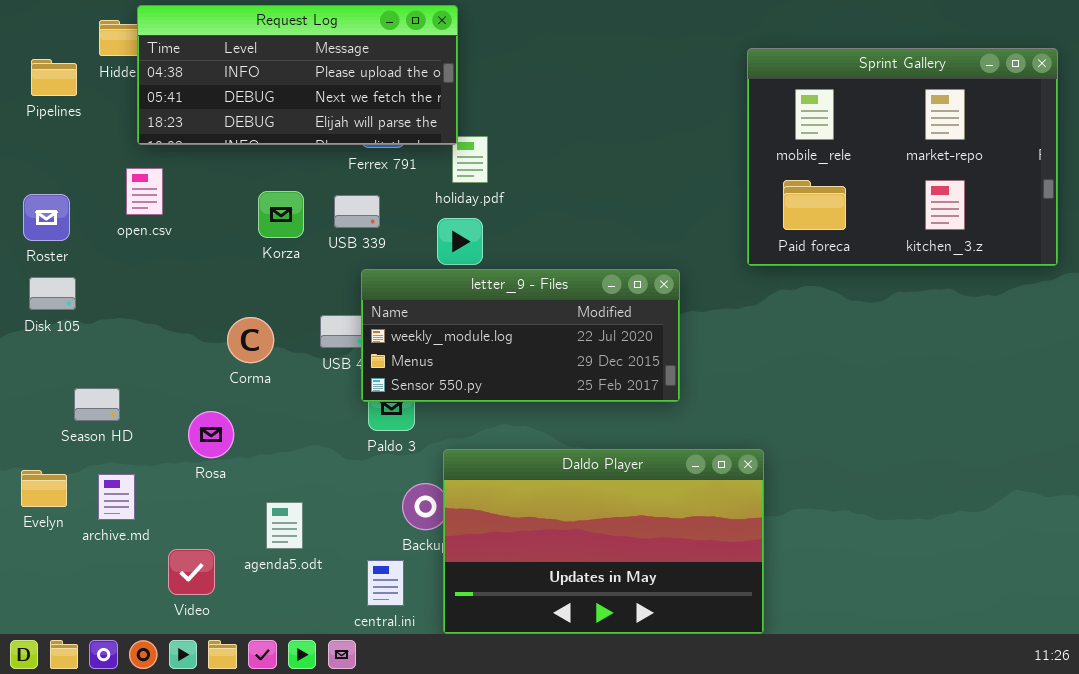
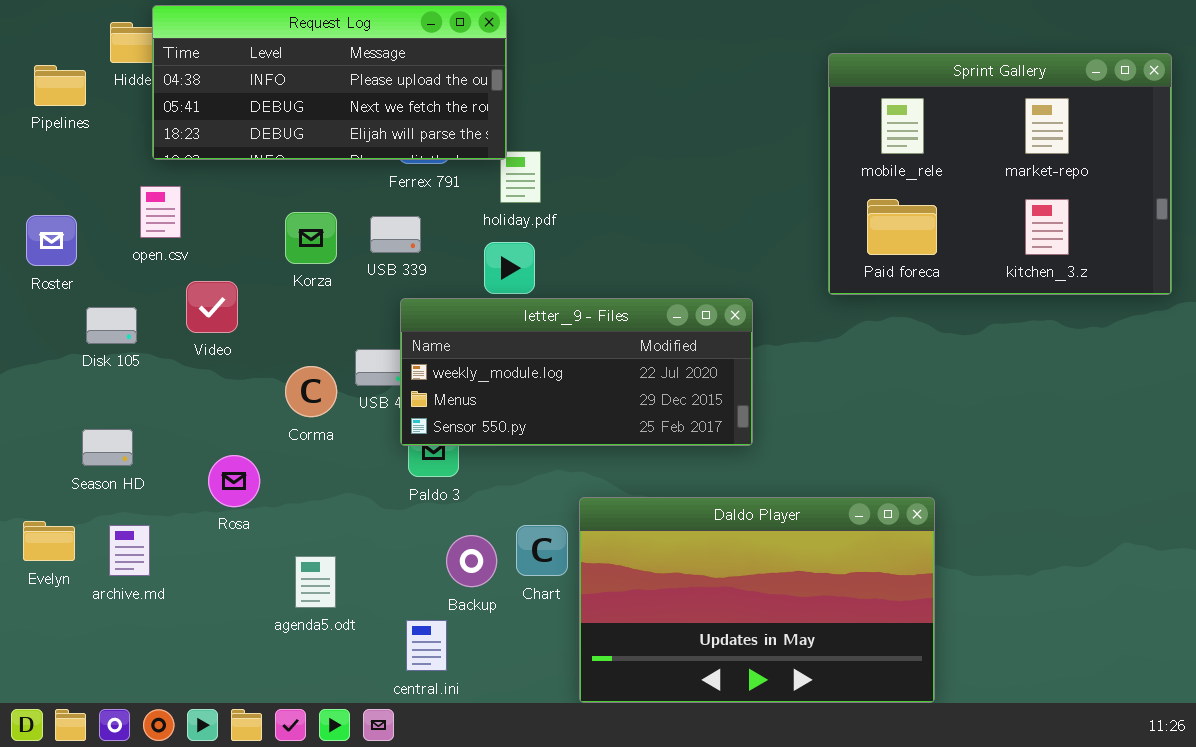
Disk 105: [29,277,76,310] -> [86,307,137,344], moved
Corma: [227,317,274,363] -> [285,366,337,417], moved
Daldo Player: [443,449,764,634] -> [579,497,935,703], moved
Video: [168,549,215,595] -> [186,281,238,333], moved

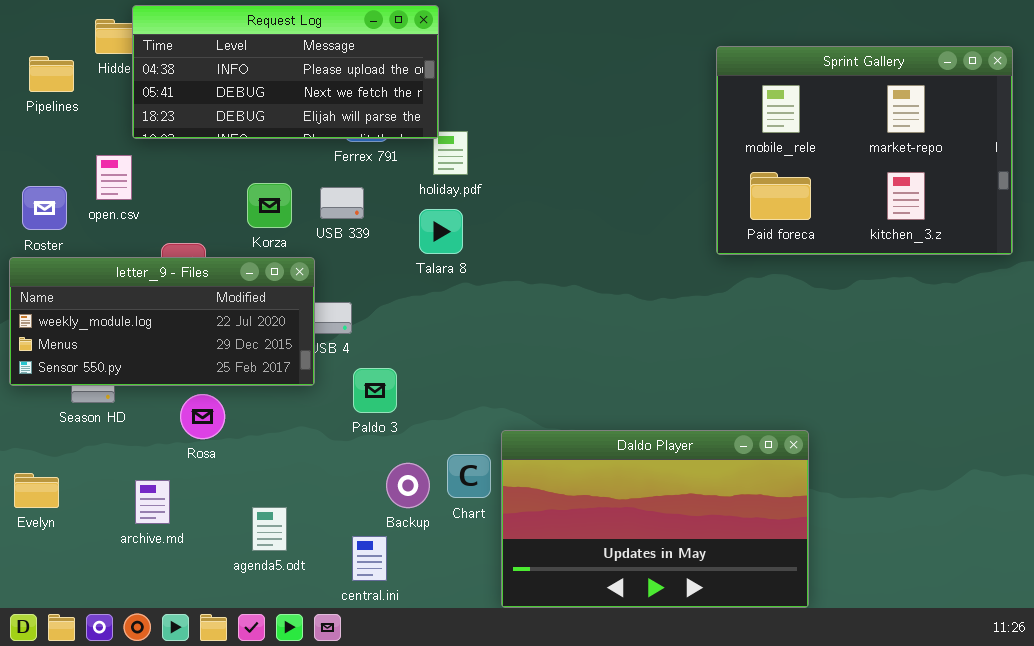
open.csv: [140,186,181,238] -> [96,155,132,200], moved
letter_9 - Files: [400,298,753,446] -> [9,257,315,386], moved
Evelyn: [23,521,75,561] -> [14,473,59,508], moved
archive.md: [109,525,150,576] -> [135,480,170,524], moved
agenda5.odt: [295,556,336,608] -> [252,507,287,551], moved

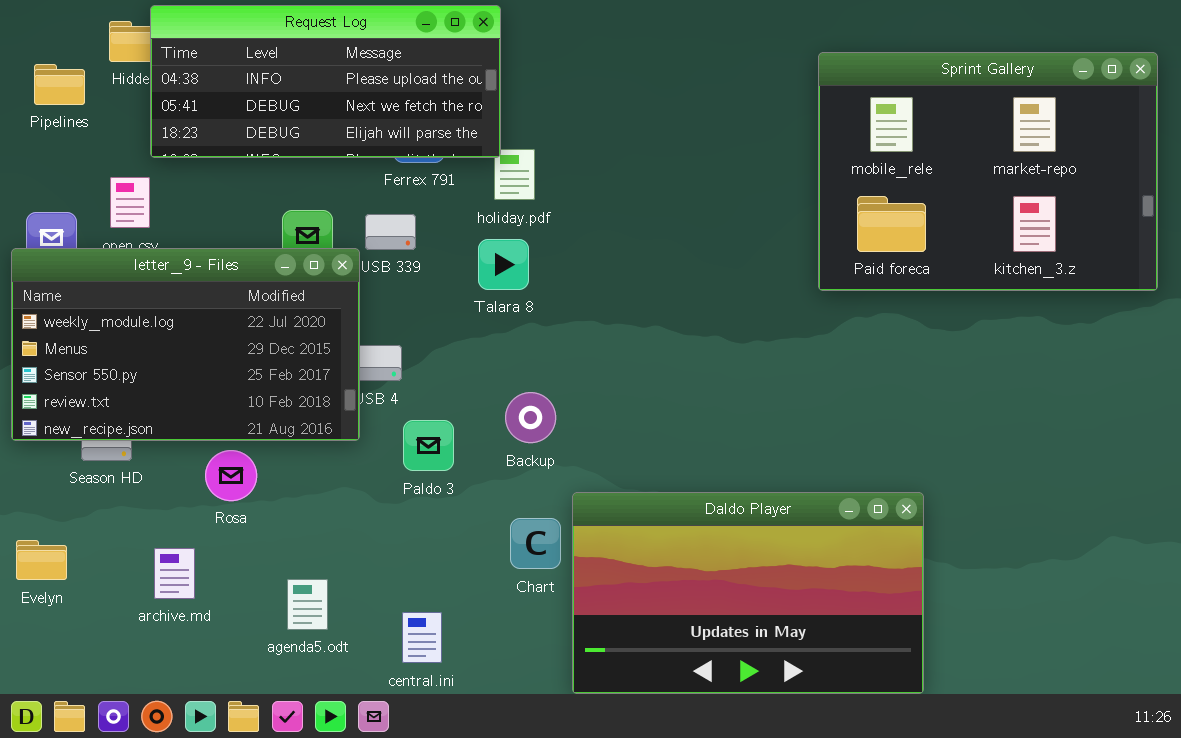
letter_9 - Files: [9,257,315,386] -> [11,248,360,441], resized
Backup: [386,463,430,508] -> [505,392,556,443], moved

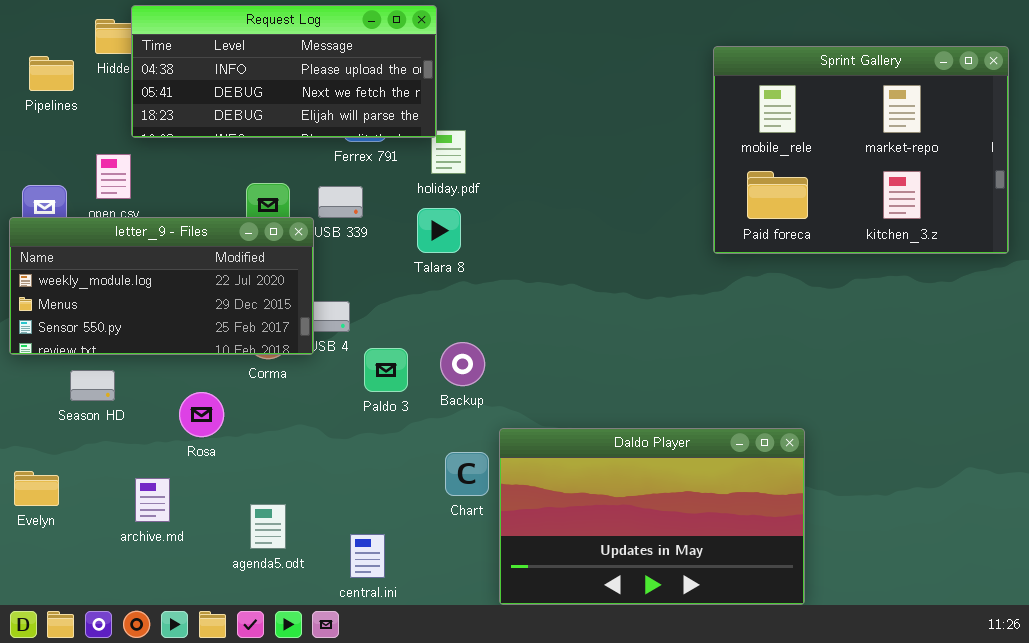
letter_9 - Files: [11,248,360,441] -> [9,217,314,355], resized
Paldo 3: [403,420,454,471] -> [364,348,408,392], moved

